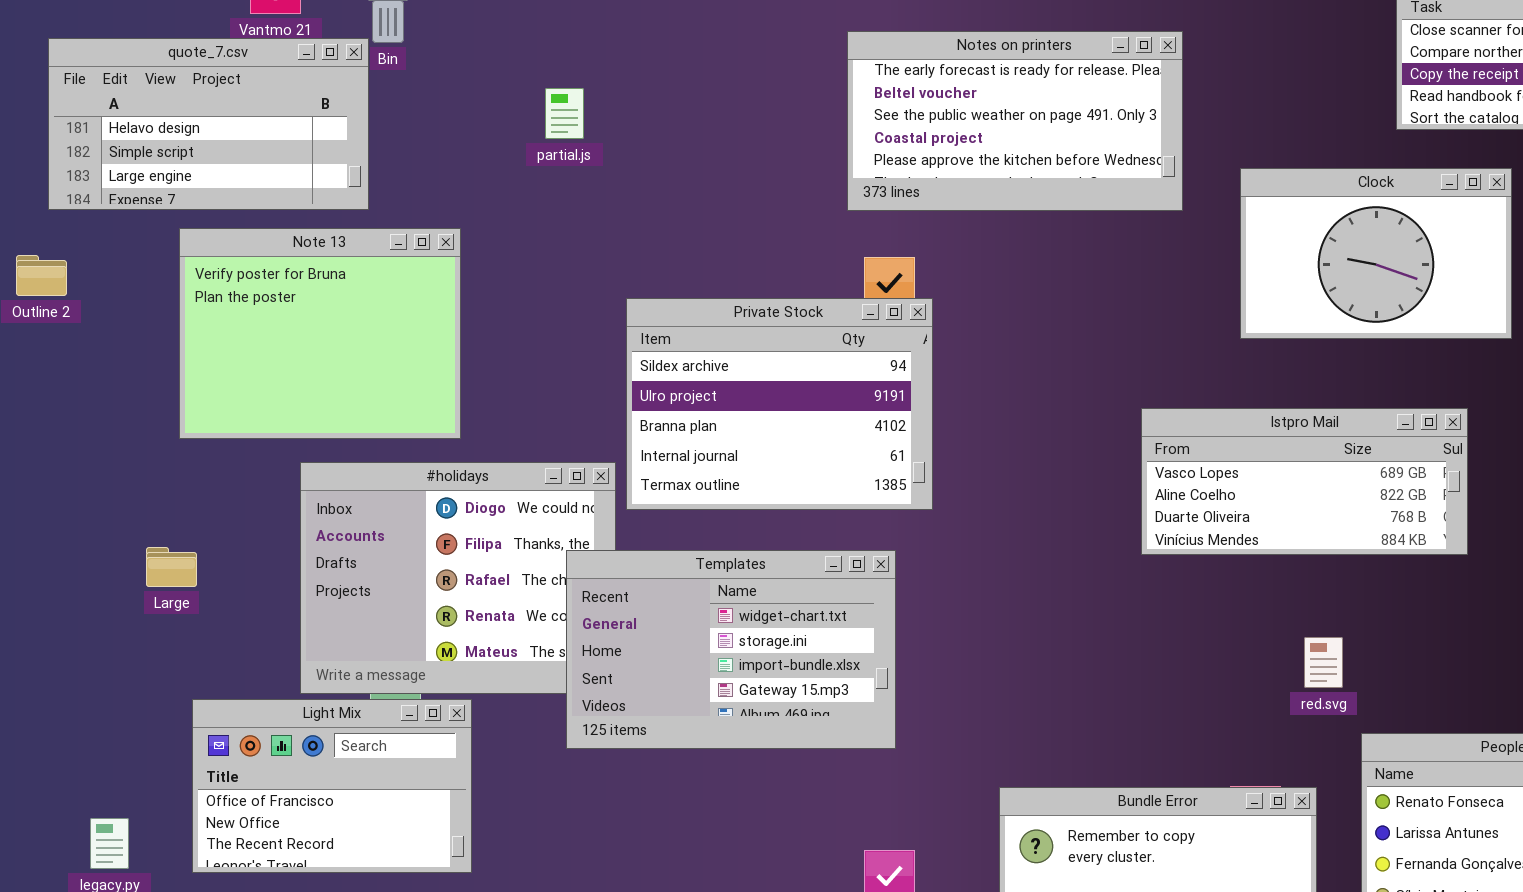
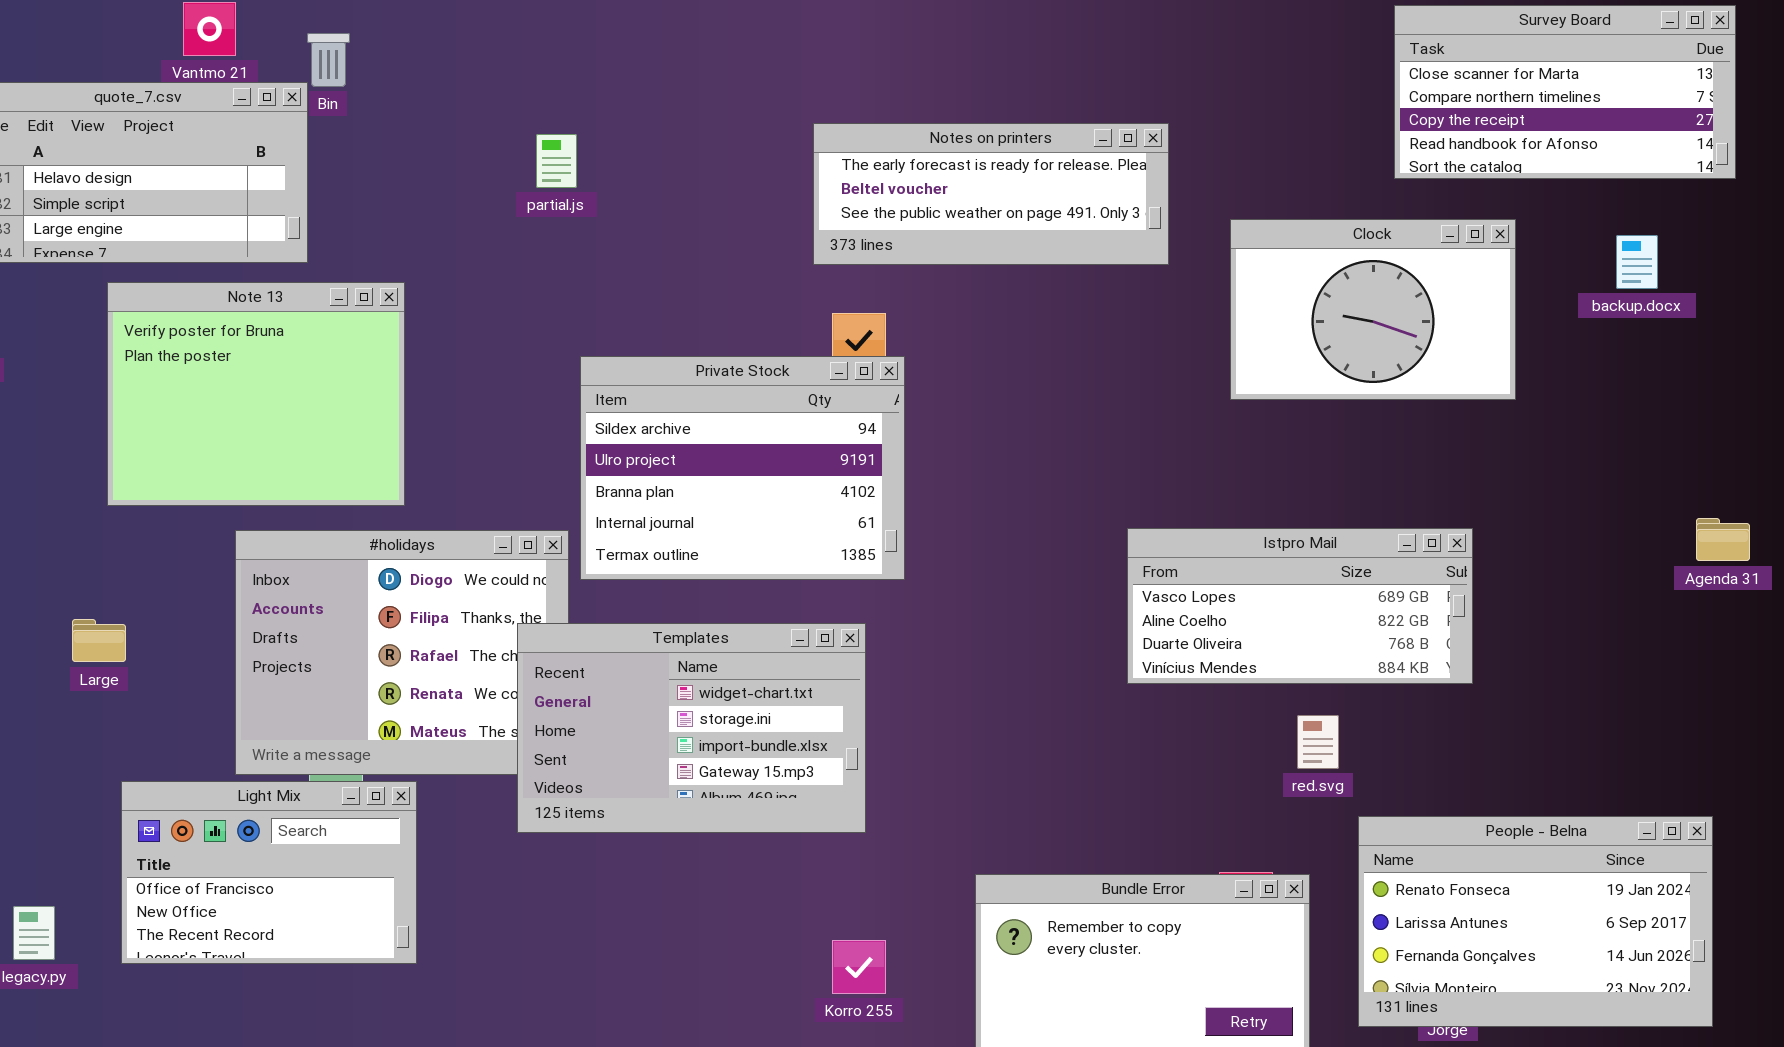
Notes on printers: [847,31,1183,211] -> [813,123,1169,265], resized
partial.js: [545,88,584,139] -> [536,134,577,188], moved
Istpro Mail: [1141,408,1468,555] -> [1127,528,1473,684], moved

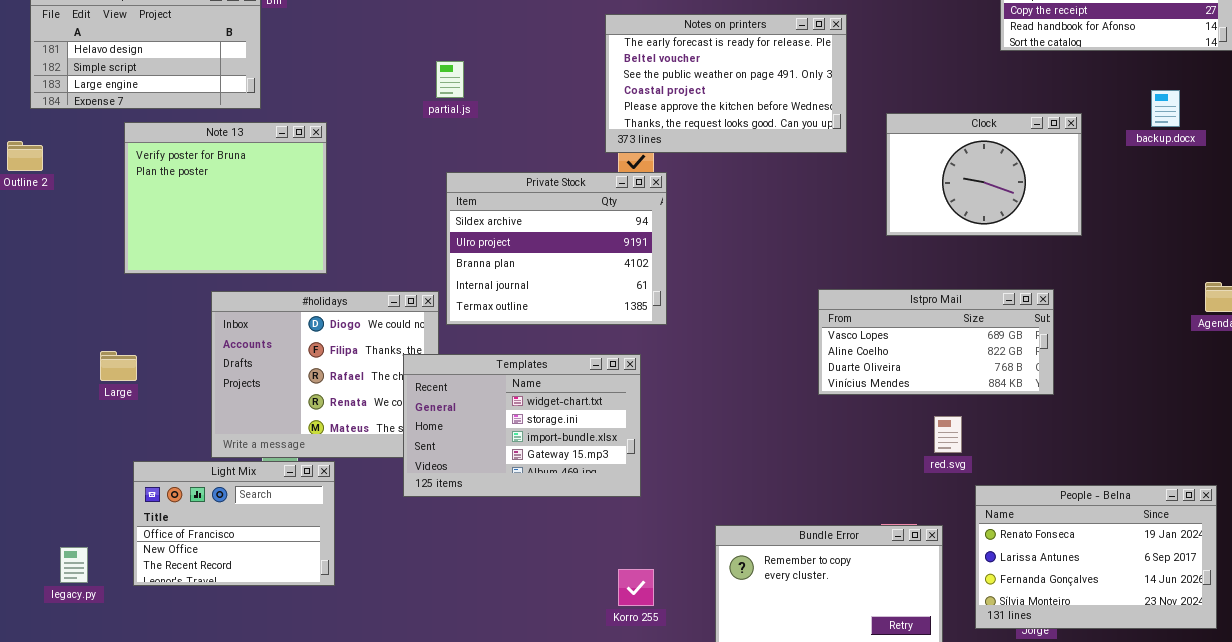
Notes on printers: [813,123,1169,265] -> [605,14,847,153], resized
partial.js: [536,134,577,188] -> [436,61,464,98], moved
Clock: [1230,219,1516,400] -> [886,113,1082,236], moved

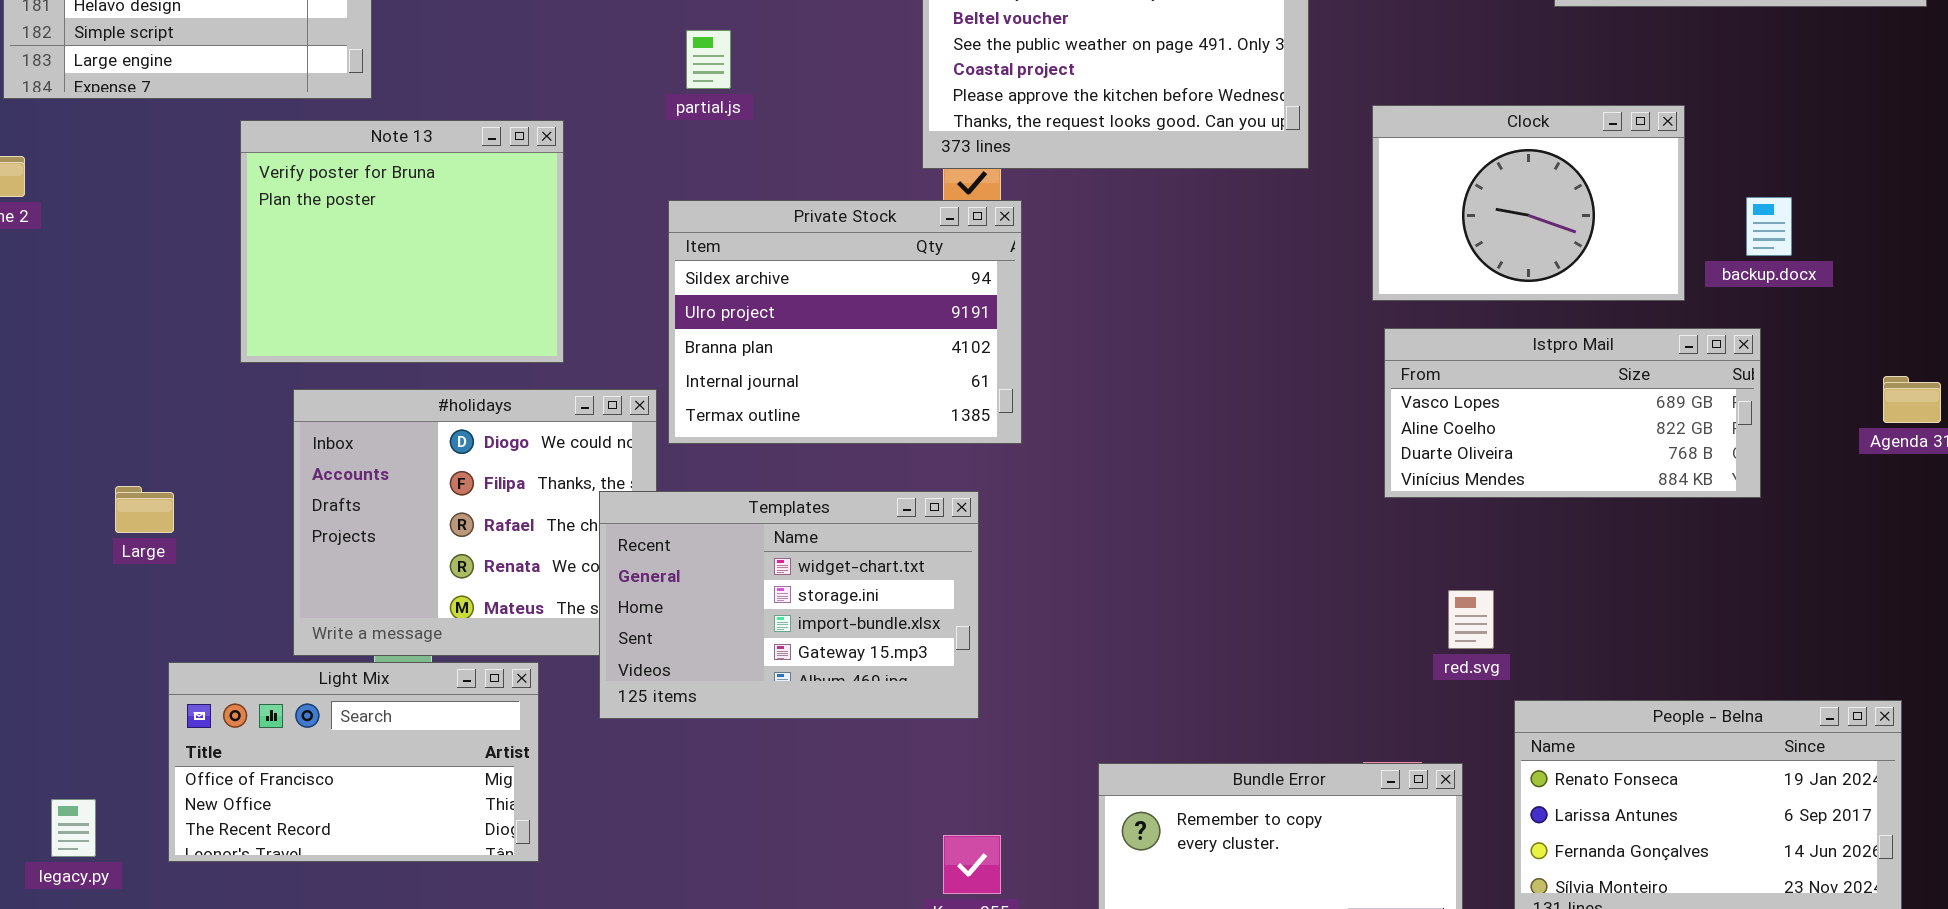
partial.js: [436,61,464,98] -> [686,30,731,89], moved
backup.docx: [1151,90,1180,127] -> [1746,197,1792,256], moved
Note 13: [124,122,327,274] -> [240,120,564,363], moved
Istpro Mail: [818,289,1054,395] -> [1384,328,1761,498], moved
Light Mix: [133,461,335,586] -> [168,662,539,862], resized

